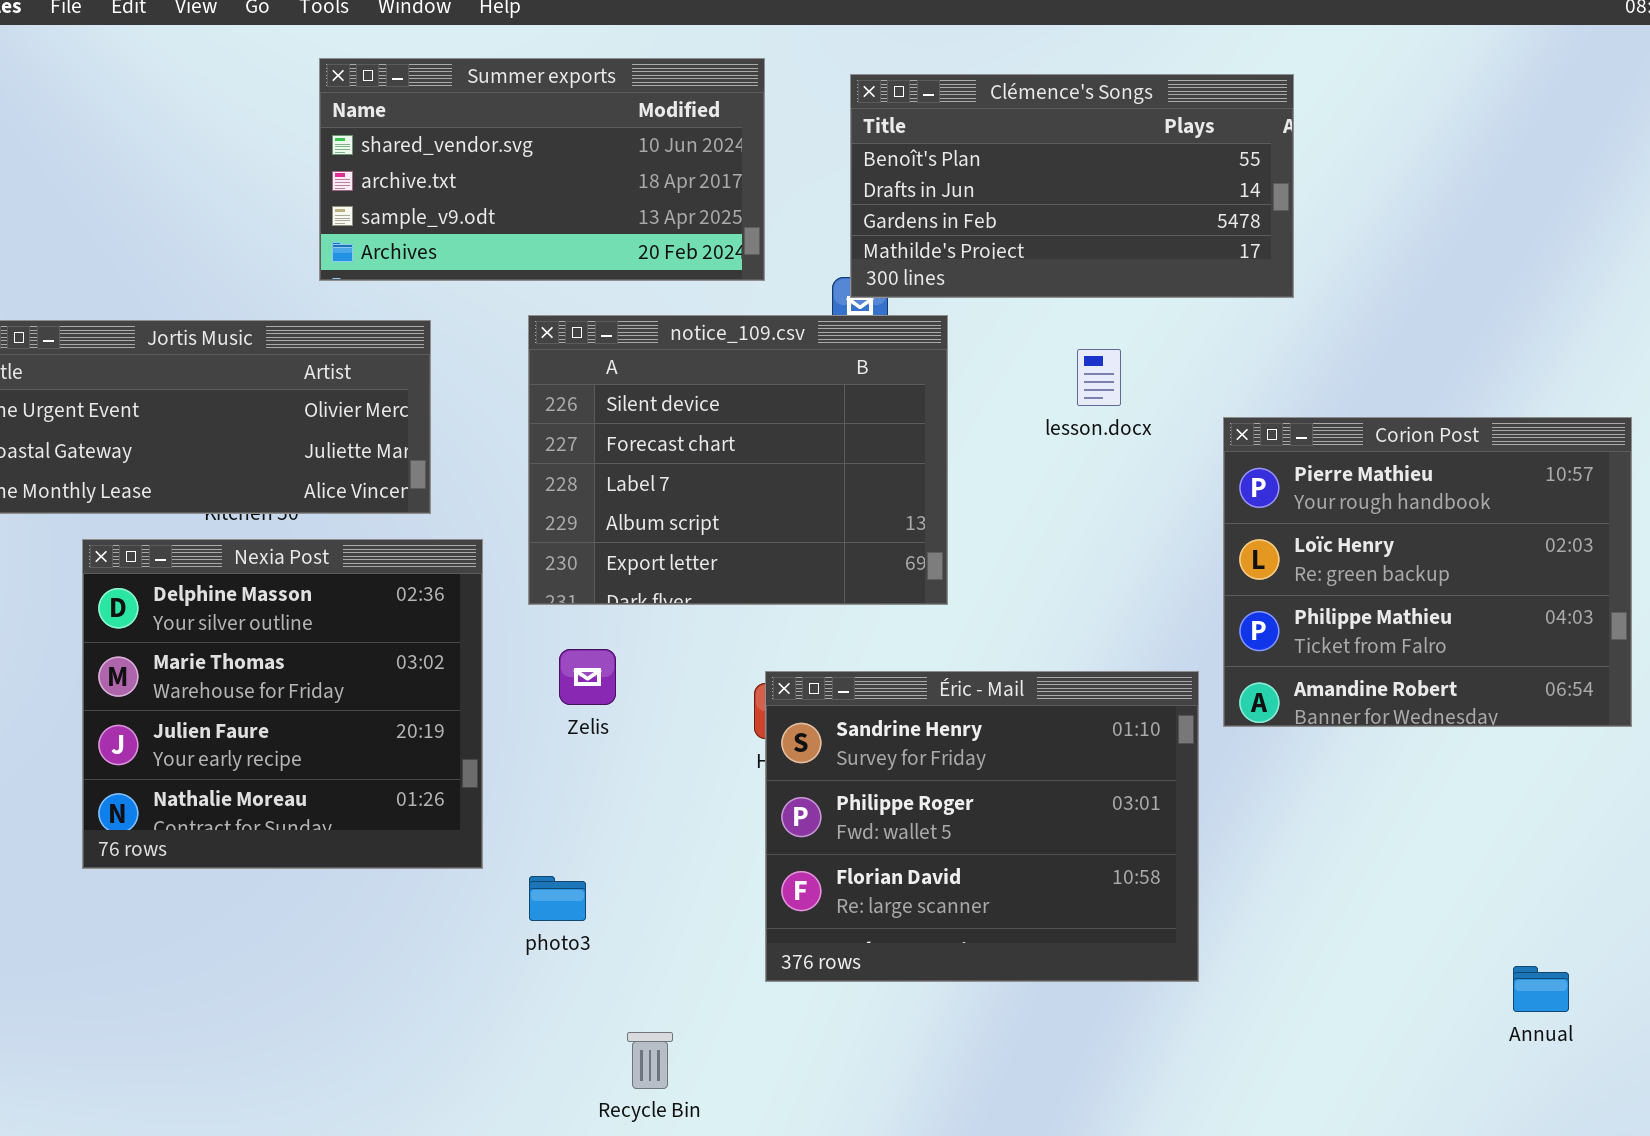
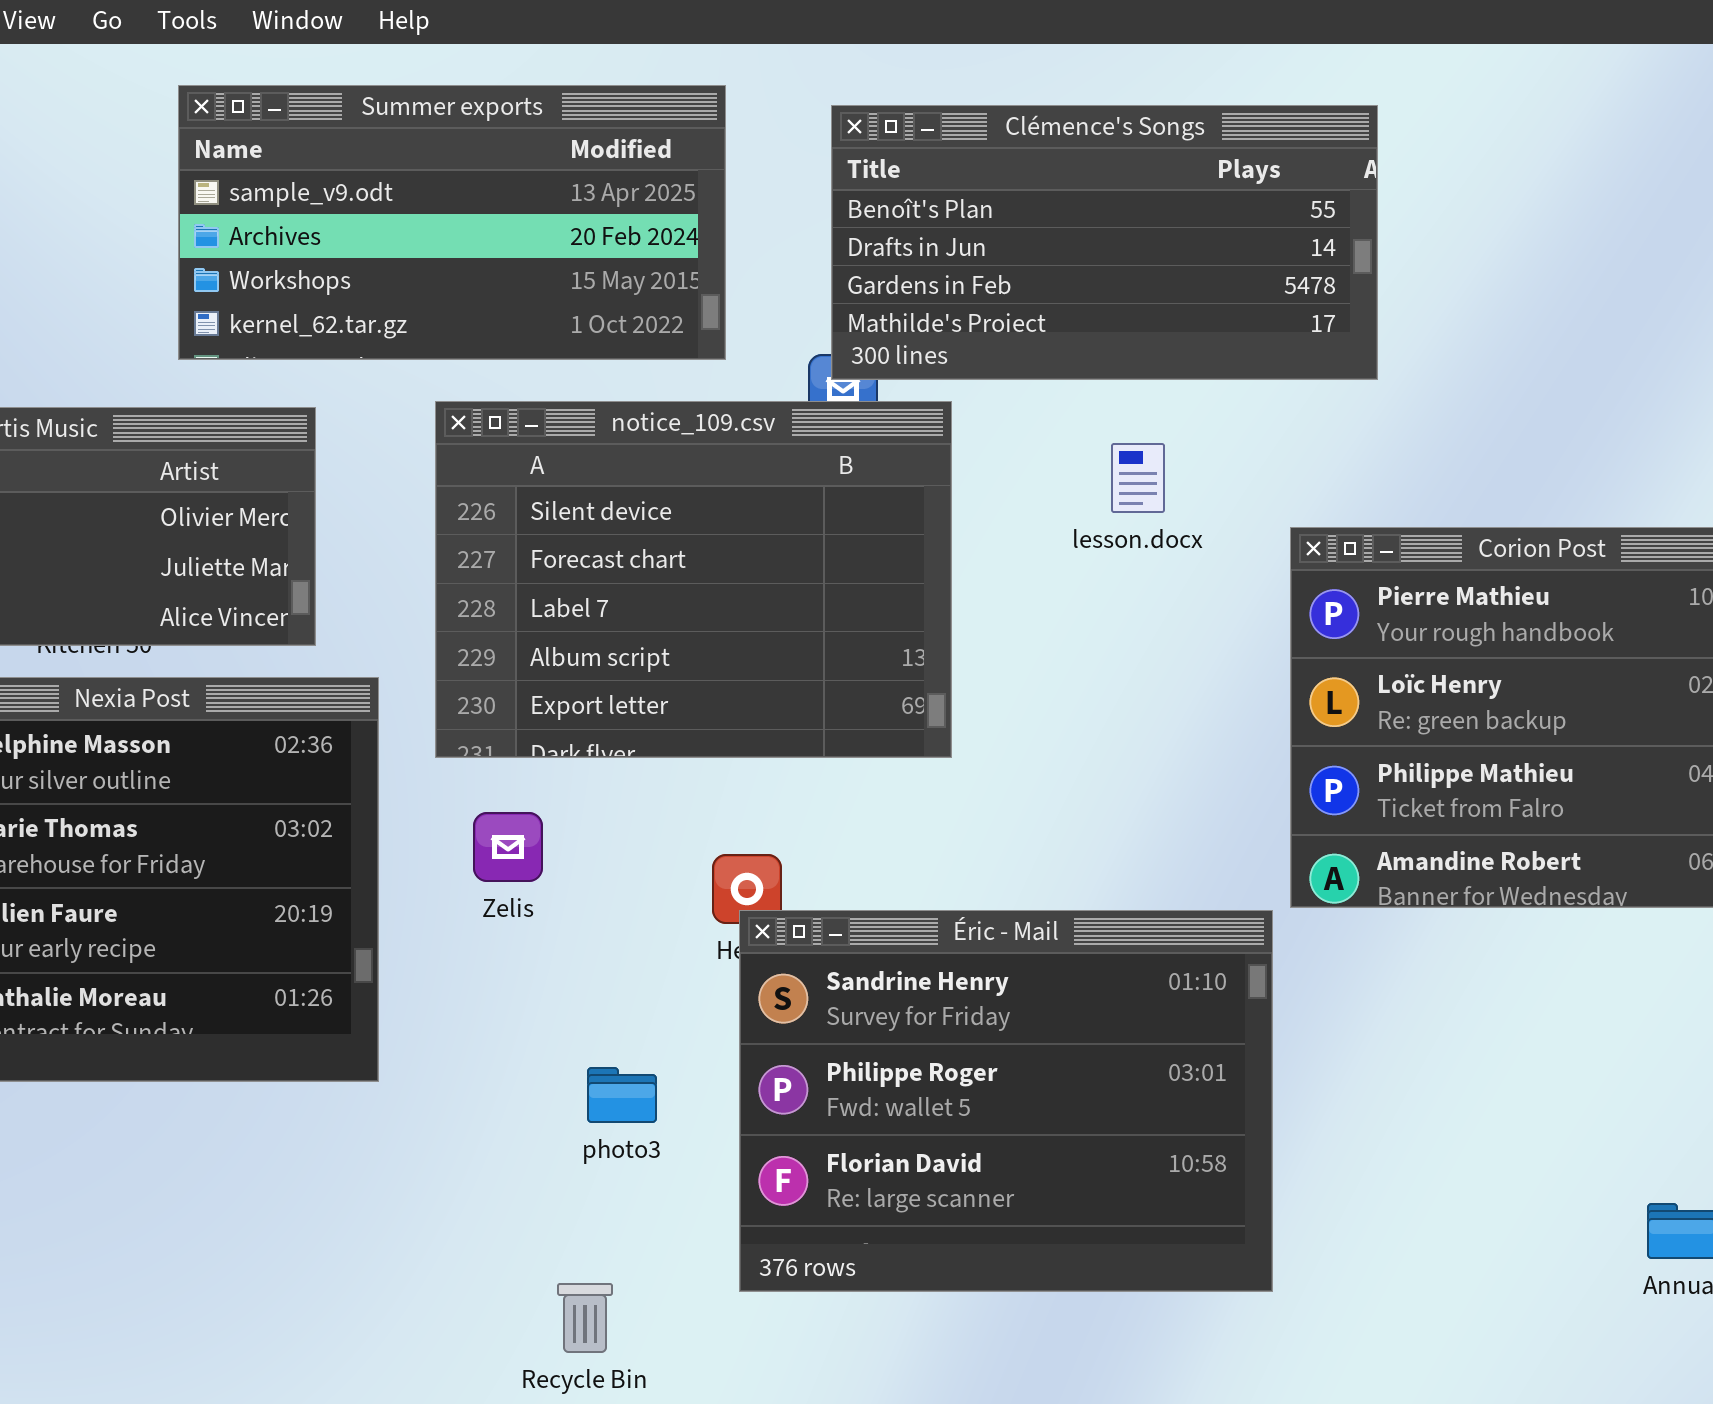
Summer exports: [319,58,765,281] -> [178,85,726,360], scrolled down 2 rows
Éric - Mail: [765,671,1199,982] -> [739,910,1273,1292], moved
photo3: [529,876,586,921] -> [587,1067,657,1123], moved

